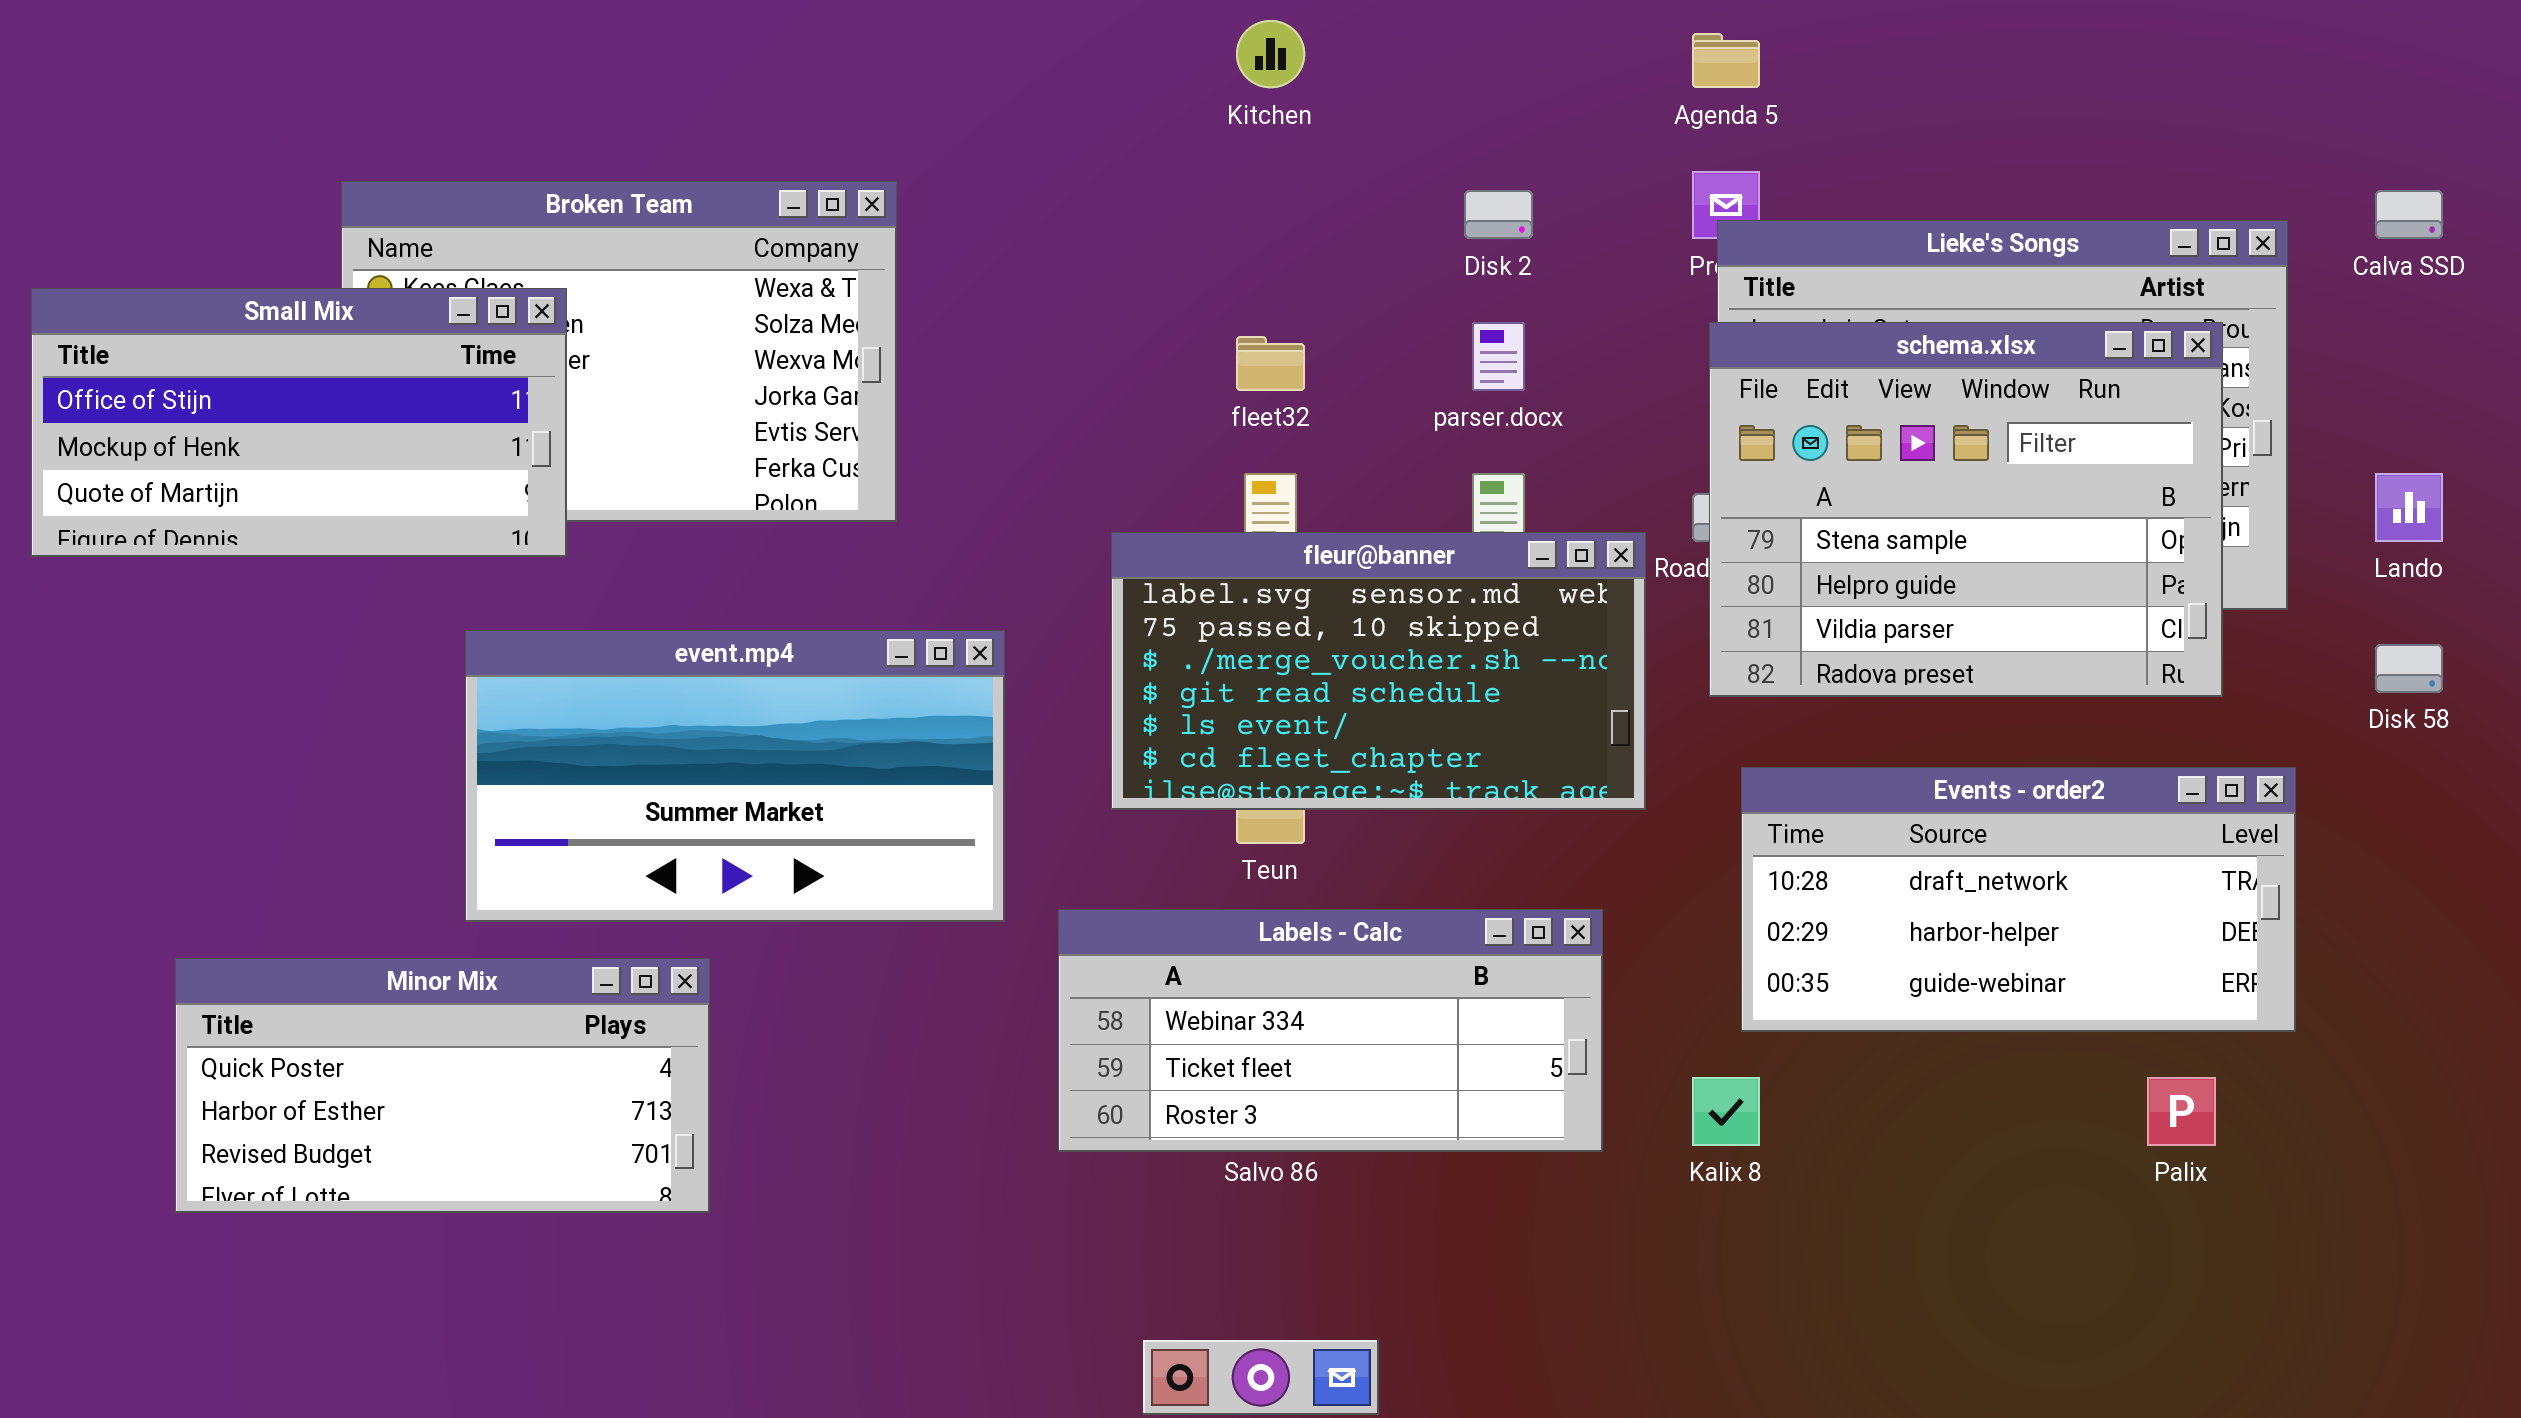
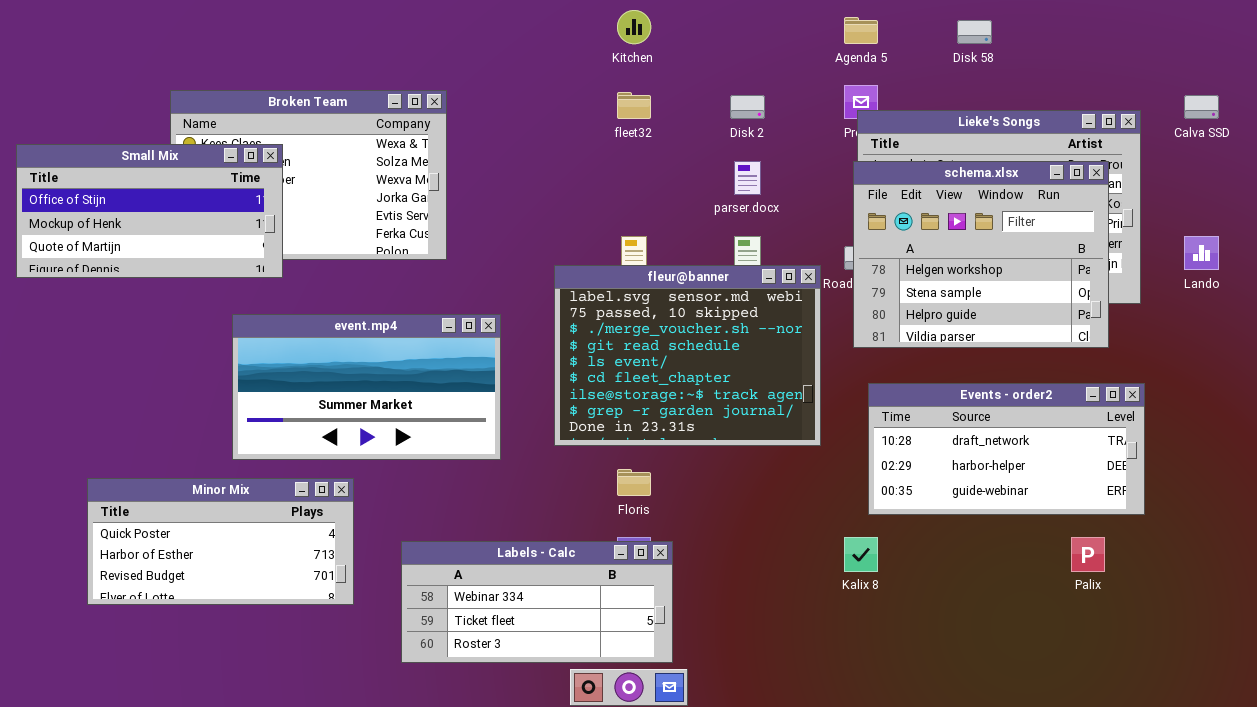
schema.xlsx: [1709,322,2223,697] -> [853,161,1109,348], scrolled up 1 row
fleet32: [1236,336,1305,391] -> [617,92,651,119], moved
fleur@banner: [1111,532,1646,810] -> [554,265,821,446], resized
Disk 58: [2375,644,2443,693] -> [957,20,992,44], moved
Labels - Calc: [1058,909,1603,1152] -> [401,541,673,663], moved

